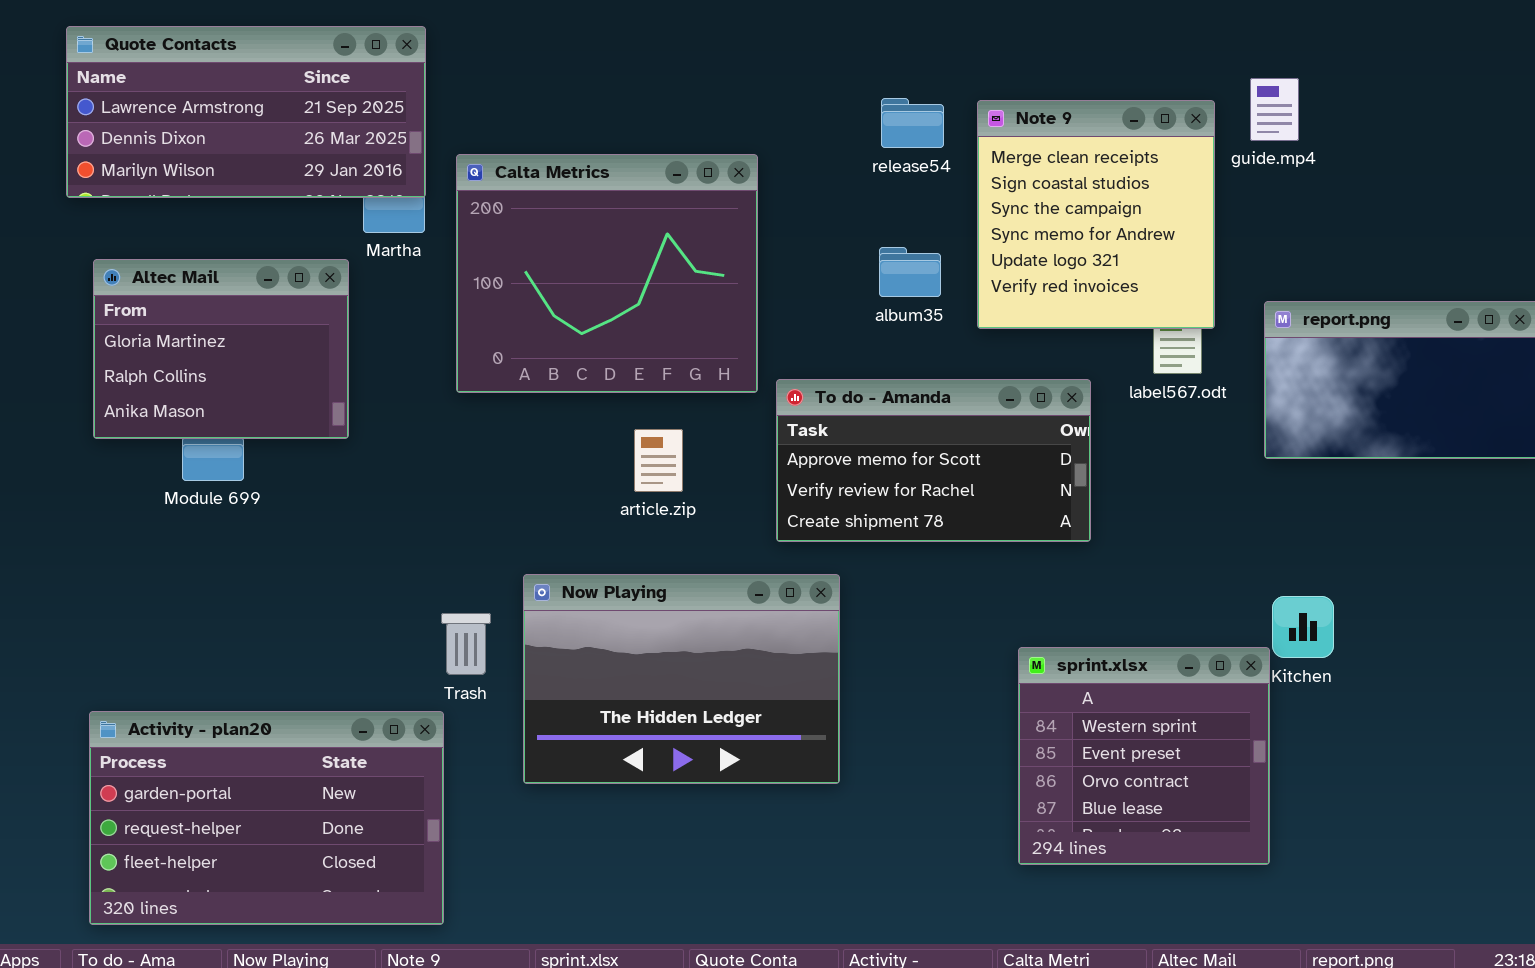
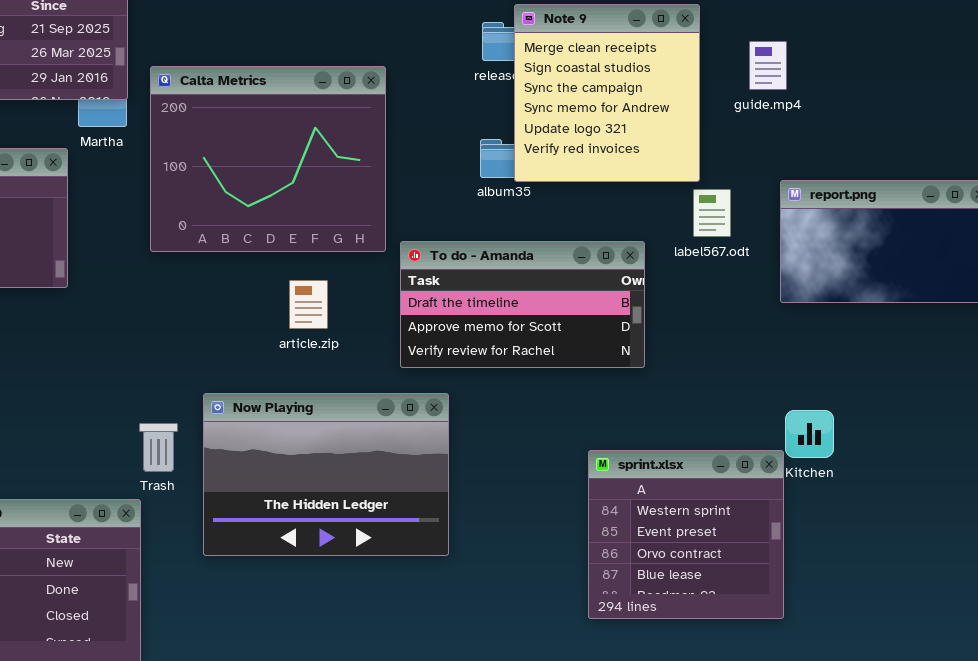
guide.mp4: [1250,78,1299,141] -> [749,41,787,90], moved
Note 9: [977,100,1215,329] -> [514,4,700,182], moved
To do - Amanda: [776,379,1091,542] -> [400,241,645,368], scrolled up 1 row

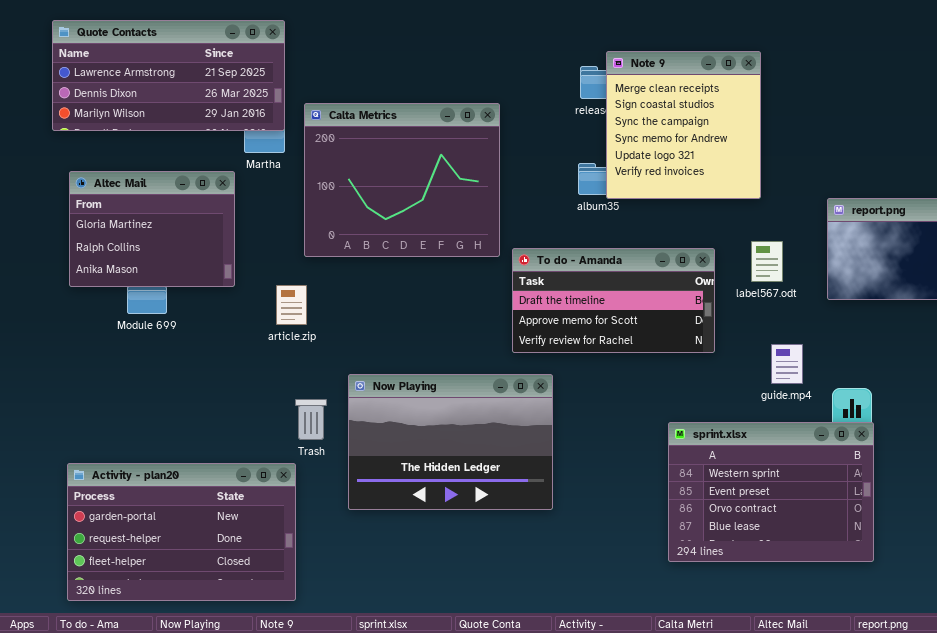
guide.mp4: [749,41,787,90] -> [771,344,803,384], moved
label567.odt: [693,189,731,237] -> [751,241,783,282], moved
article.zip: [289,280,328,329] -> [276,285,307,325], moved
sprint.xlsx: [588,450,784,619] -> [668,422,874,562], resized

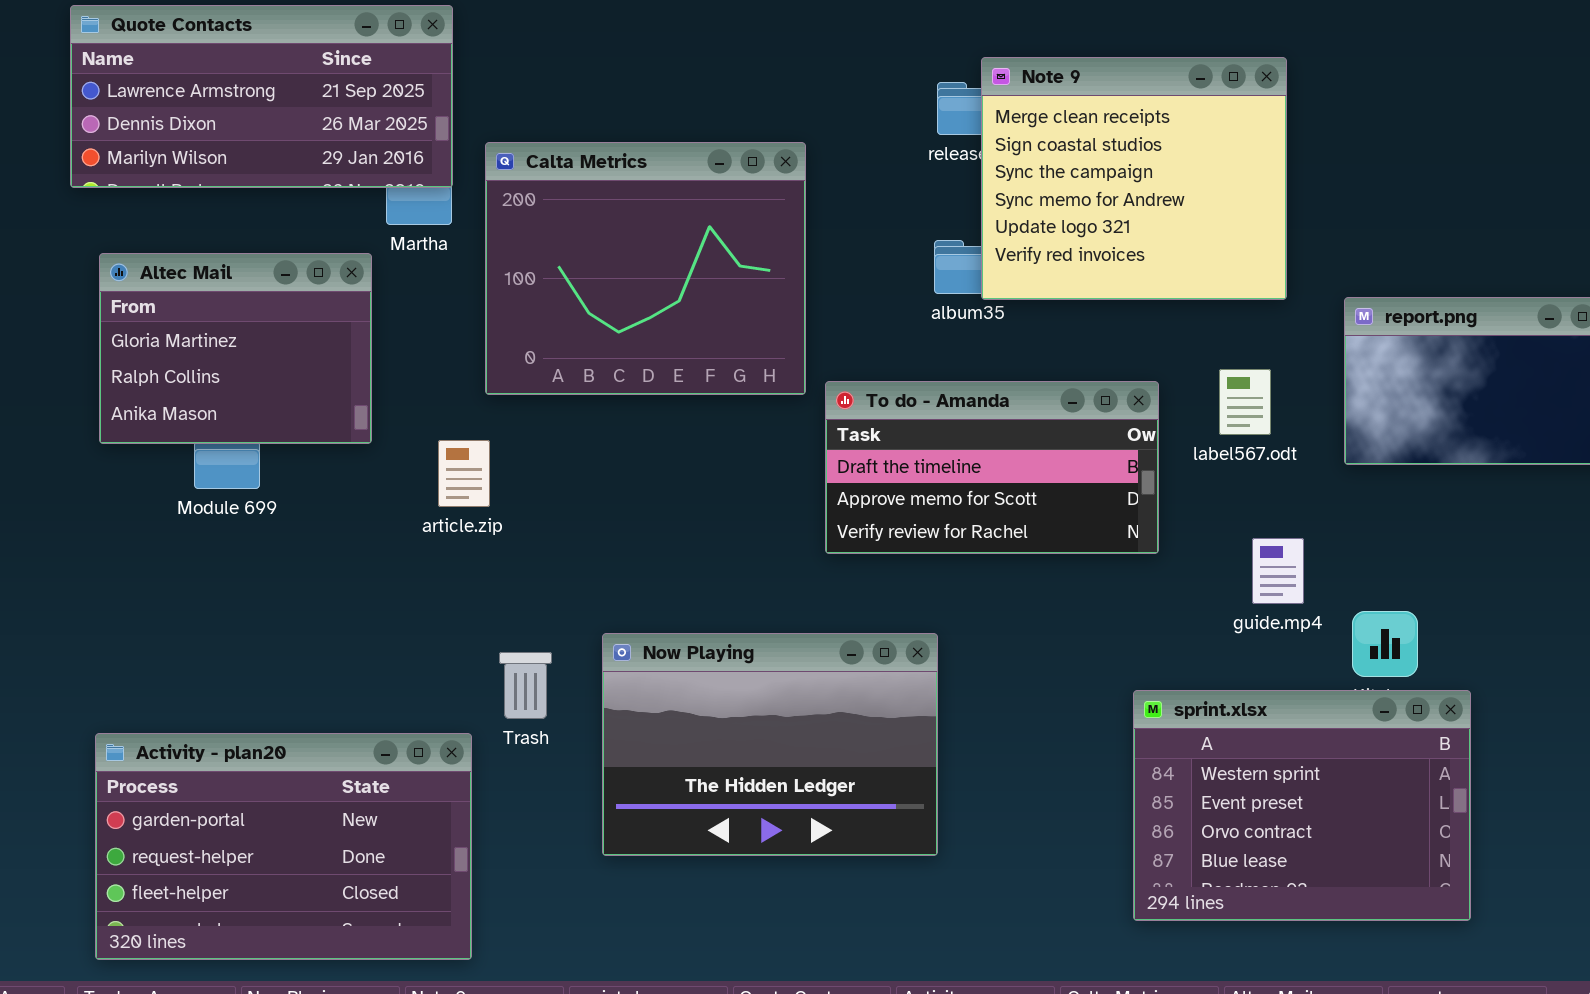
Note 9: [606,51,761,199] -> [981,57,1287,300], resized
Now Playing: [348,374,553,510] -> [602,633,938,856], moved
Trash: [295,399,327,440] -> [499,652,552,719], moved
sprint.xlsx: [668,422,874,562] -> [1133,690,1471,921], moved

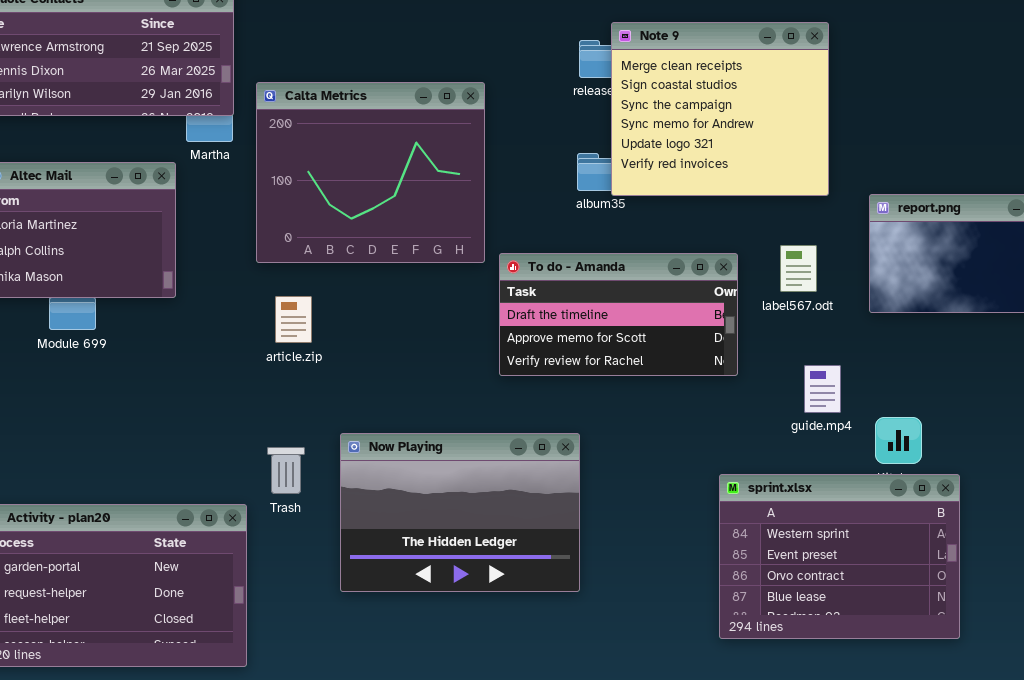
article.zip: [438,440,490,507] -> [275,296,312,343], moved

